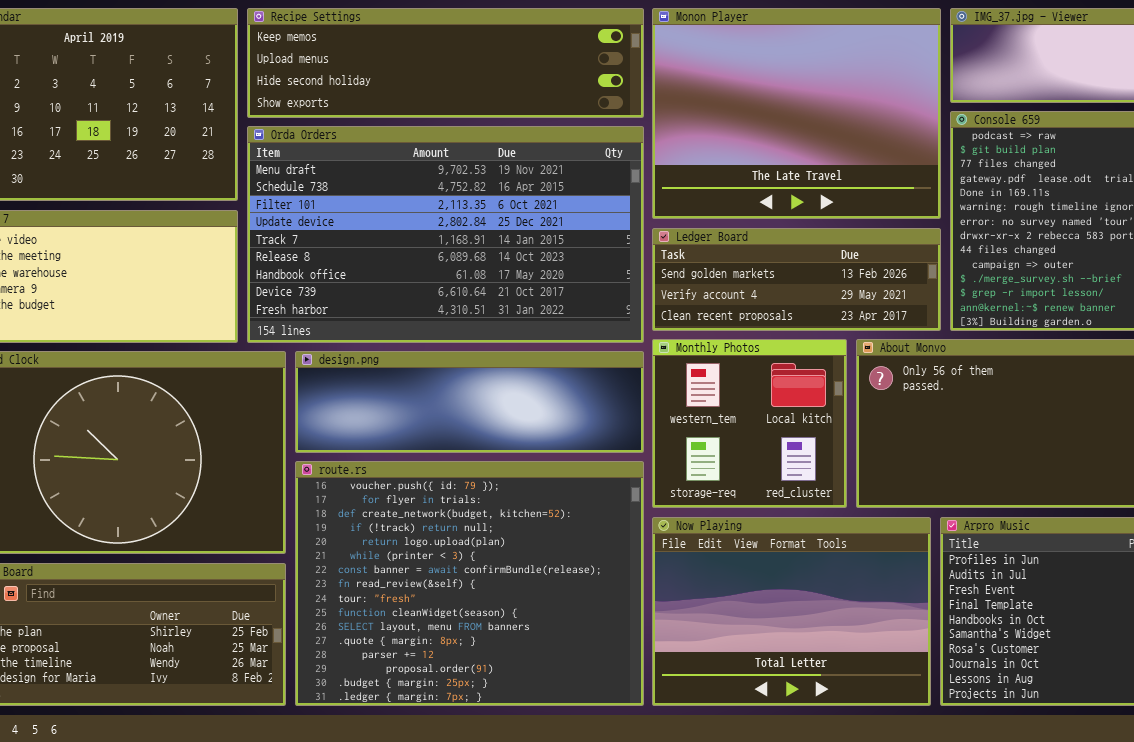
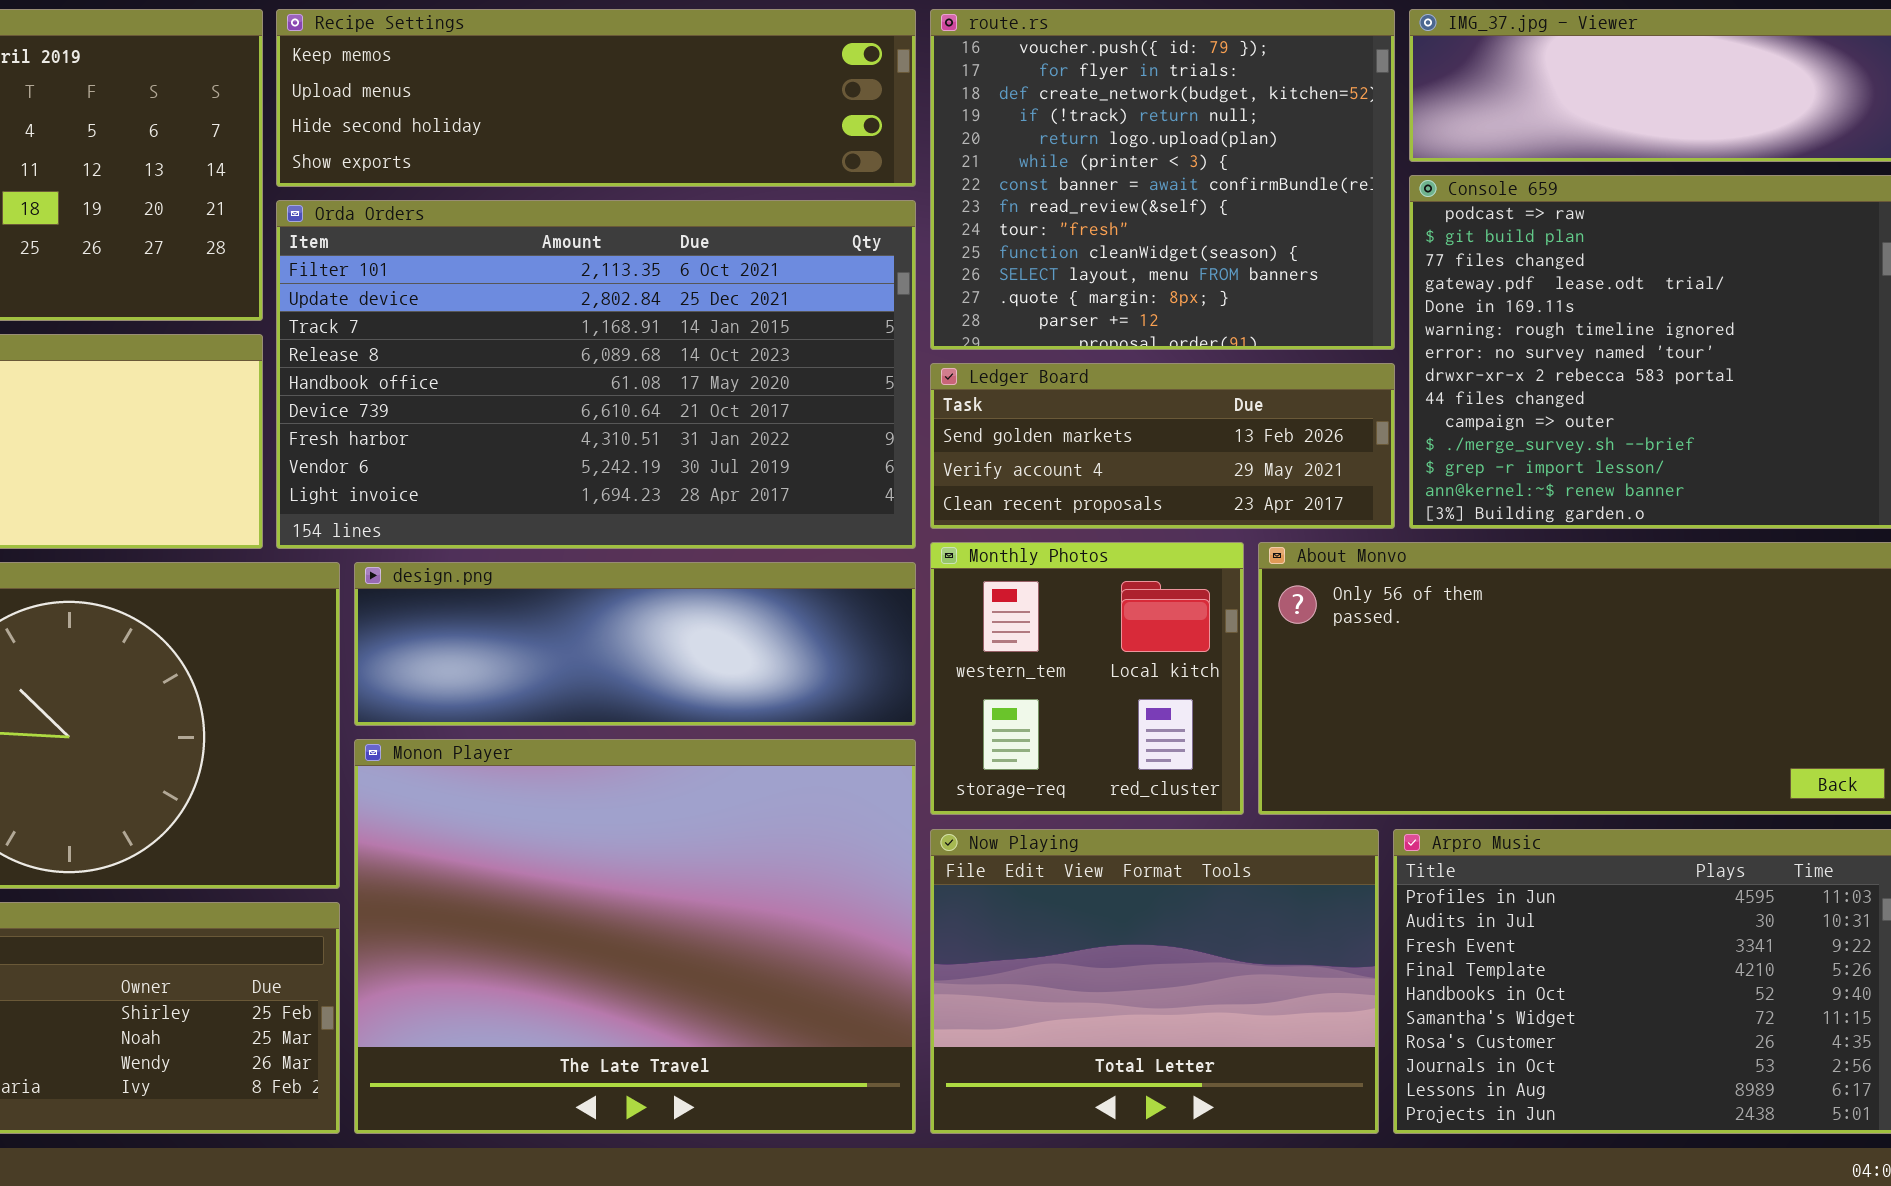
Monon Player: [652,8,941,219] -> [354,739,916,1134], moved, resized
Orda Orders: [247,126,644,343] -> [276,200,916,549], scrolled down 2 rows
route.rs: [295,461,644,706] -> [930,9,1395,350], moved, resized

